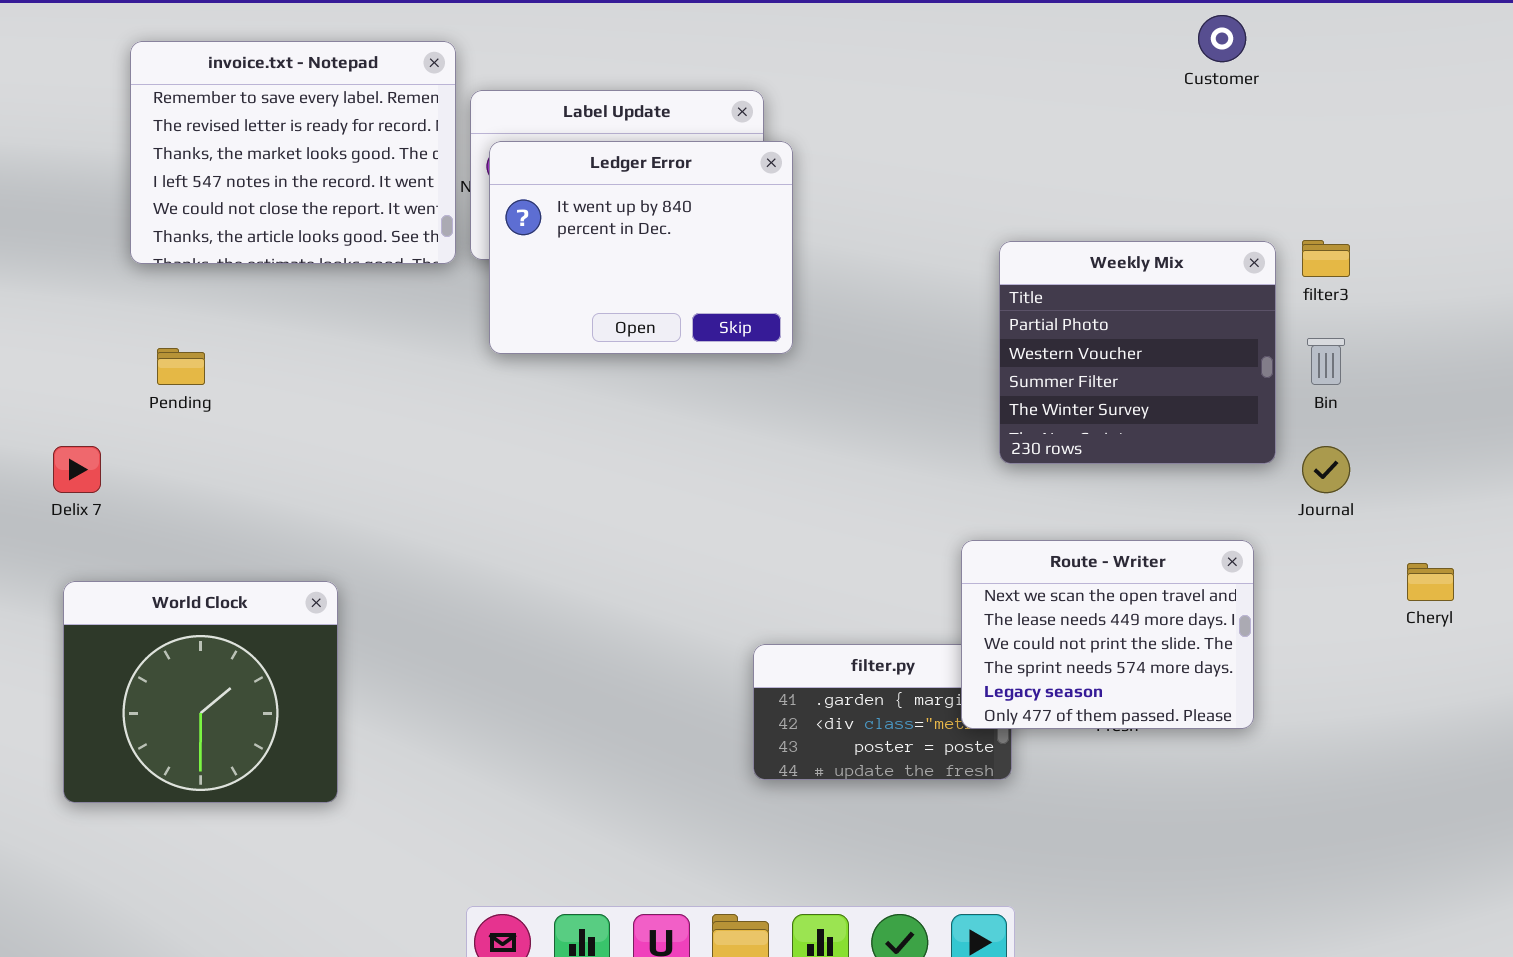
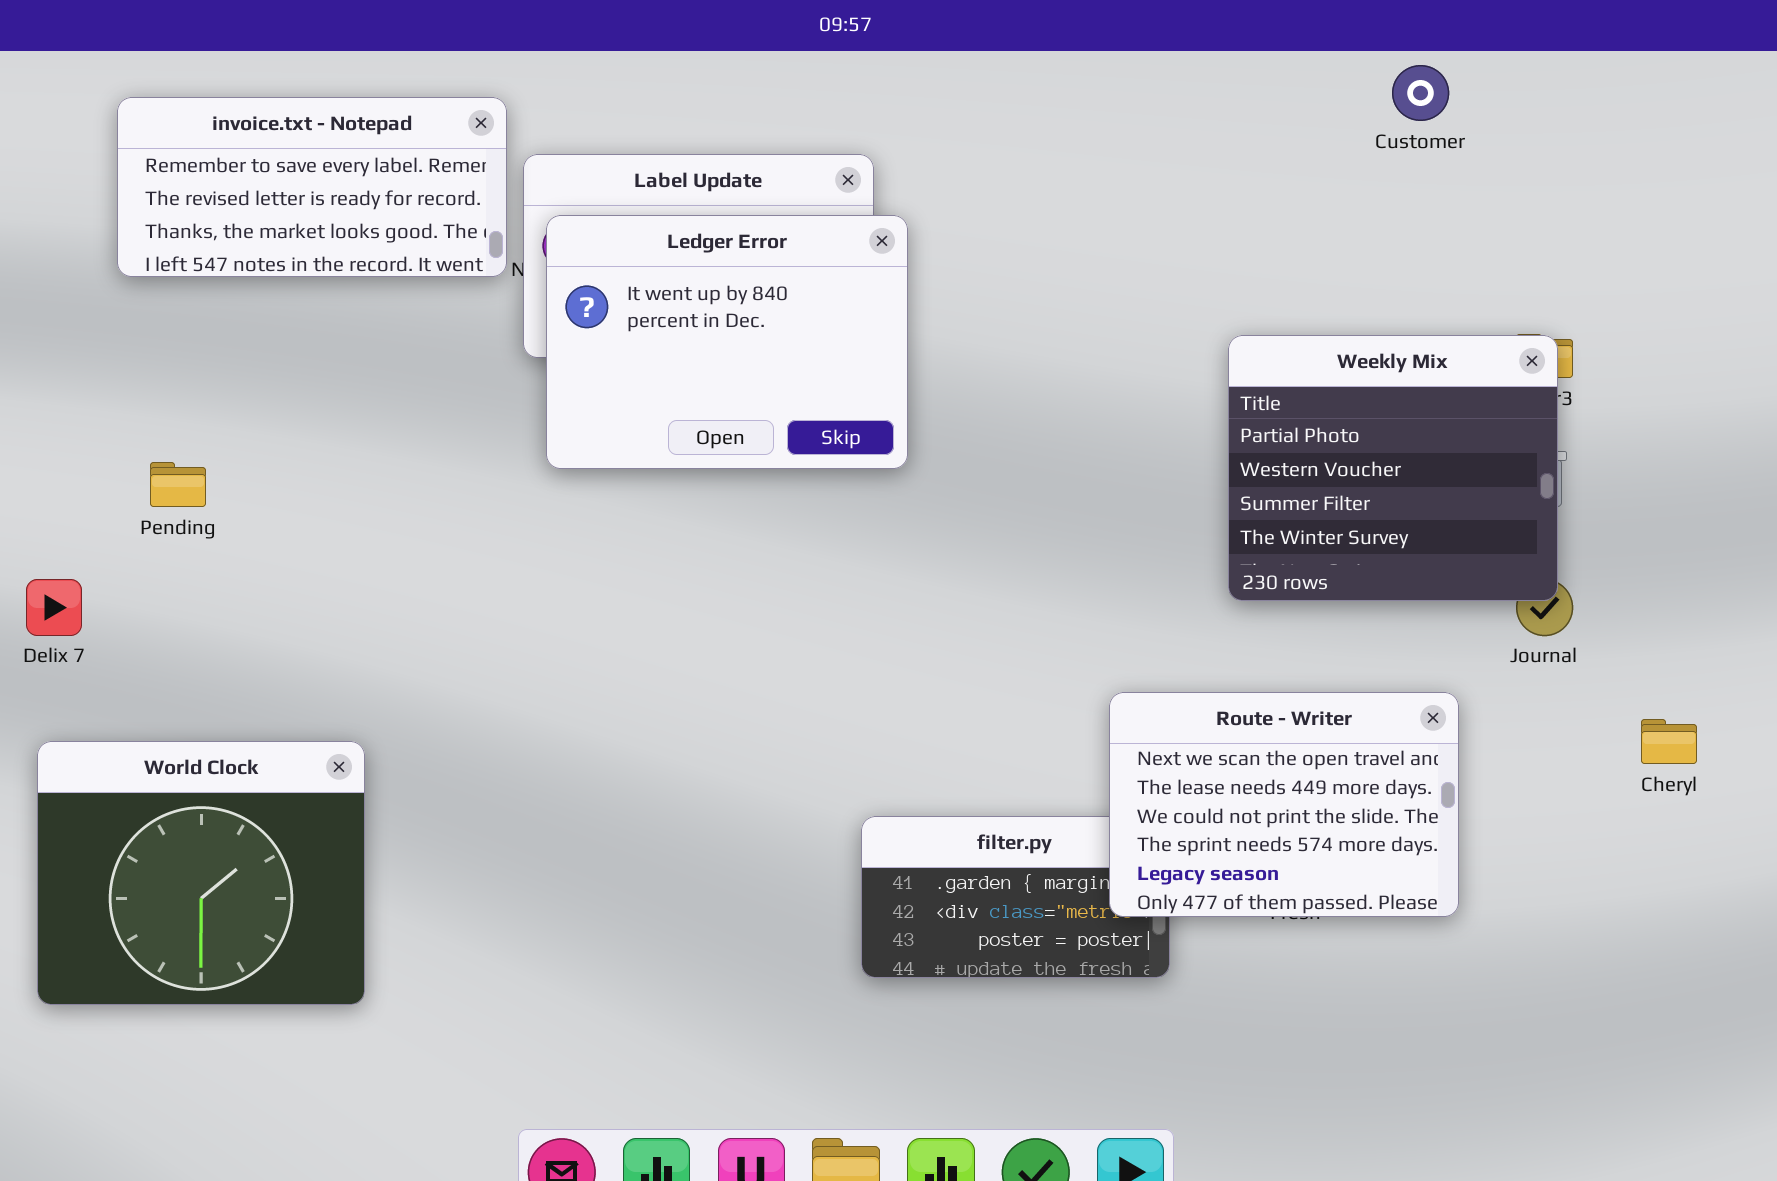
invoice.txt - Notepad: [130,41,456,264] -> [117,97,507,277], resized
Weekly Mix: [999,241,1276,464] -> [1228,335,1558,601], moved

